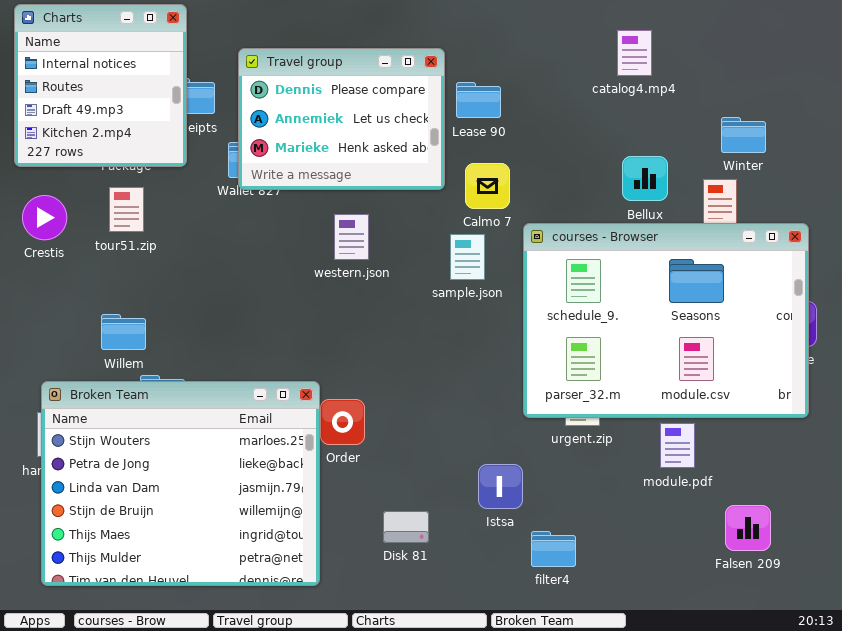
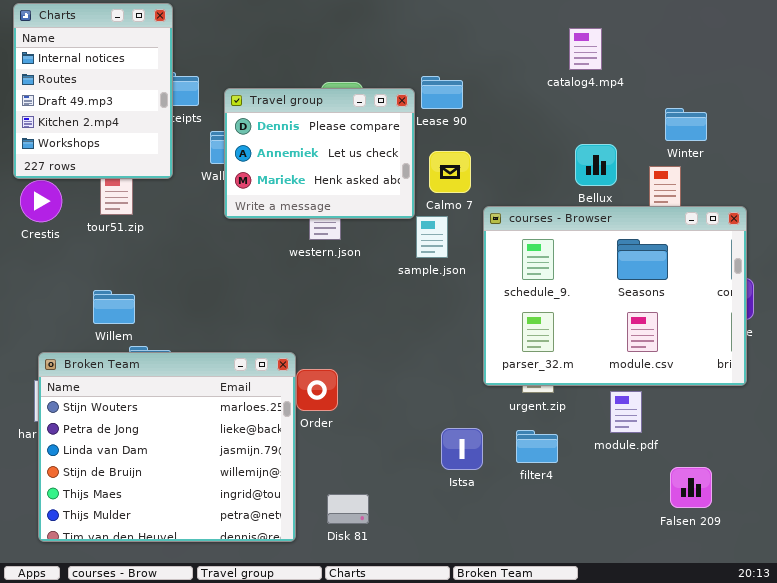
Charts: [14,4,187,167] -> [13,3,173,179], resized
Travel group: [238,48,445,190] -> [224,88,415,219], moved
Disk 81: [383,511,429,543] -> [327,494,369,524], moved
filter4: [531,531,576,567] -> [516,430,558,463], moved

